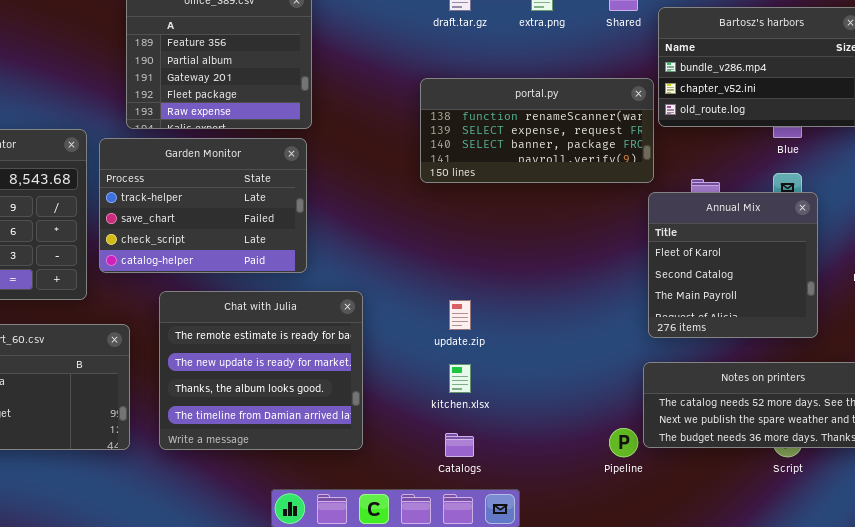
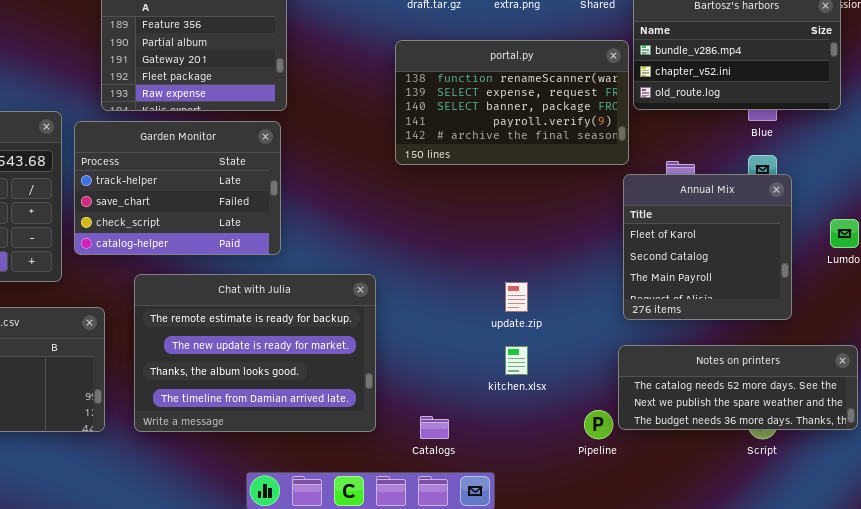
portal.py: [420,78,654,183] -> [395,40,629,165], resized
Chat with Julia: [159,291,363,450] -> [134,274,376,432], resized
update.zip: [449,300,471,330] -> [505,282,528,312], moved
kitchen.xlsx: [449,364,471,393] -> [505,346,528,375], moved

